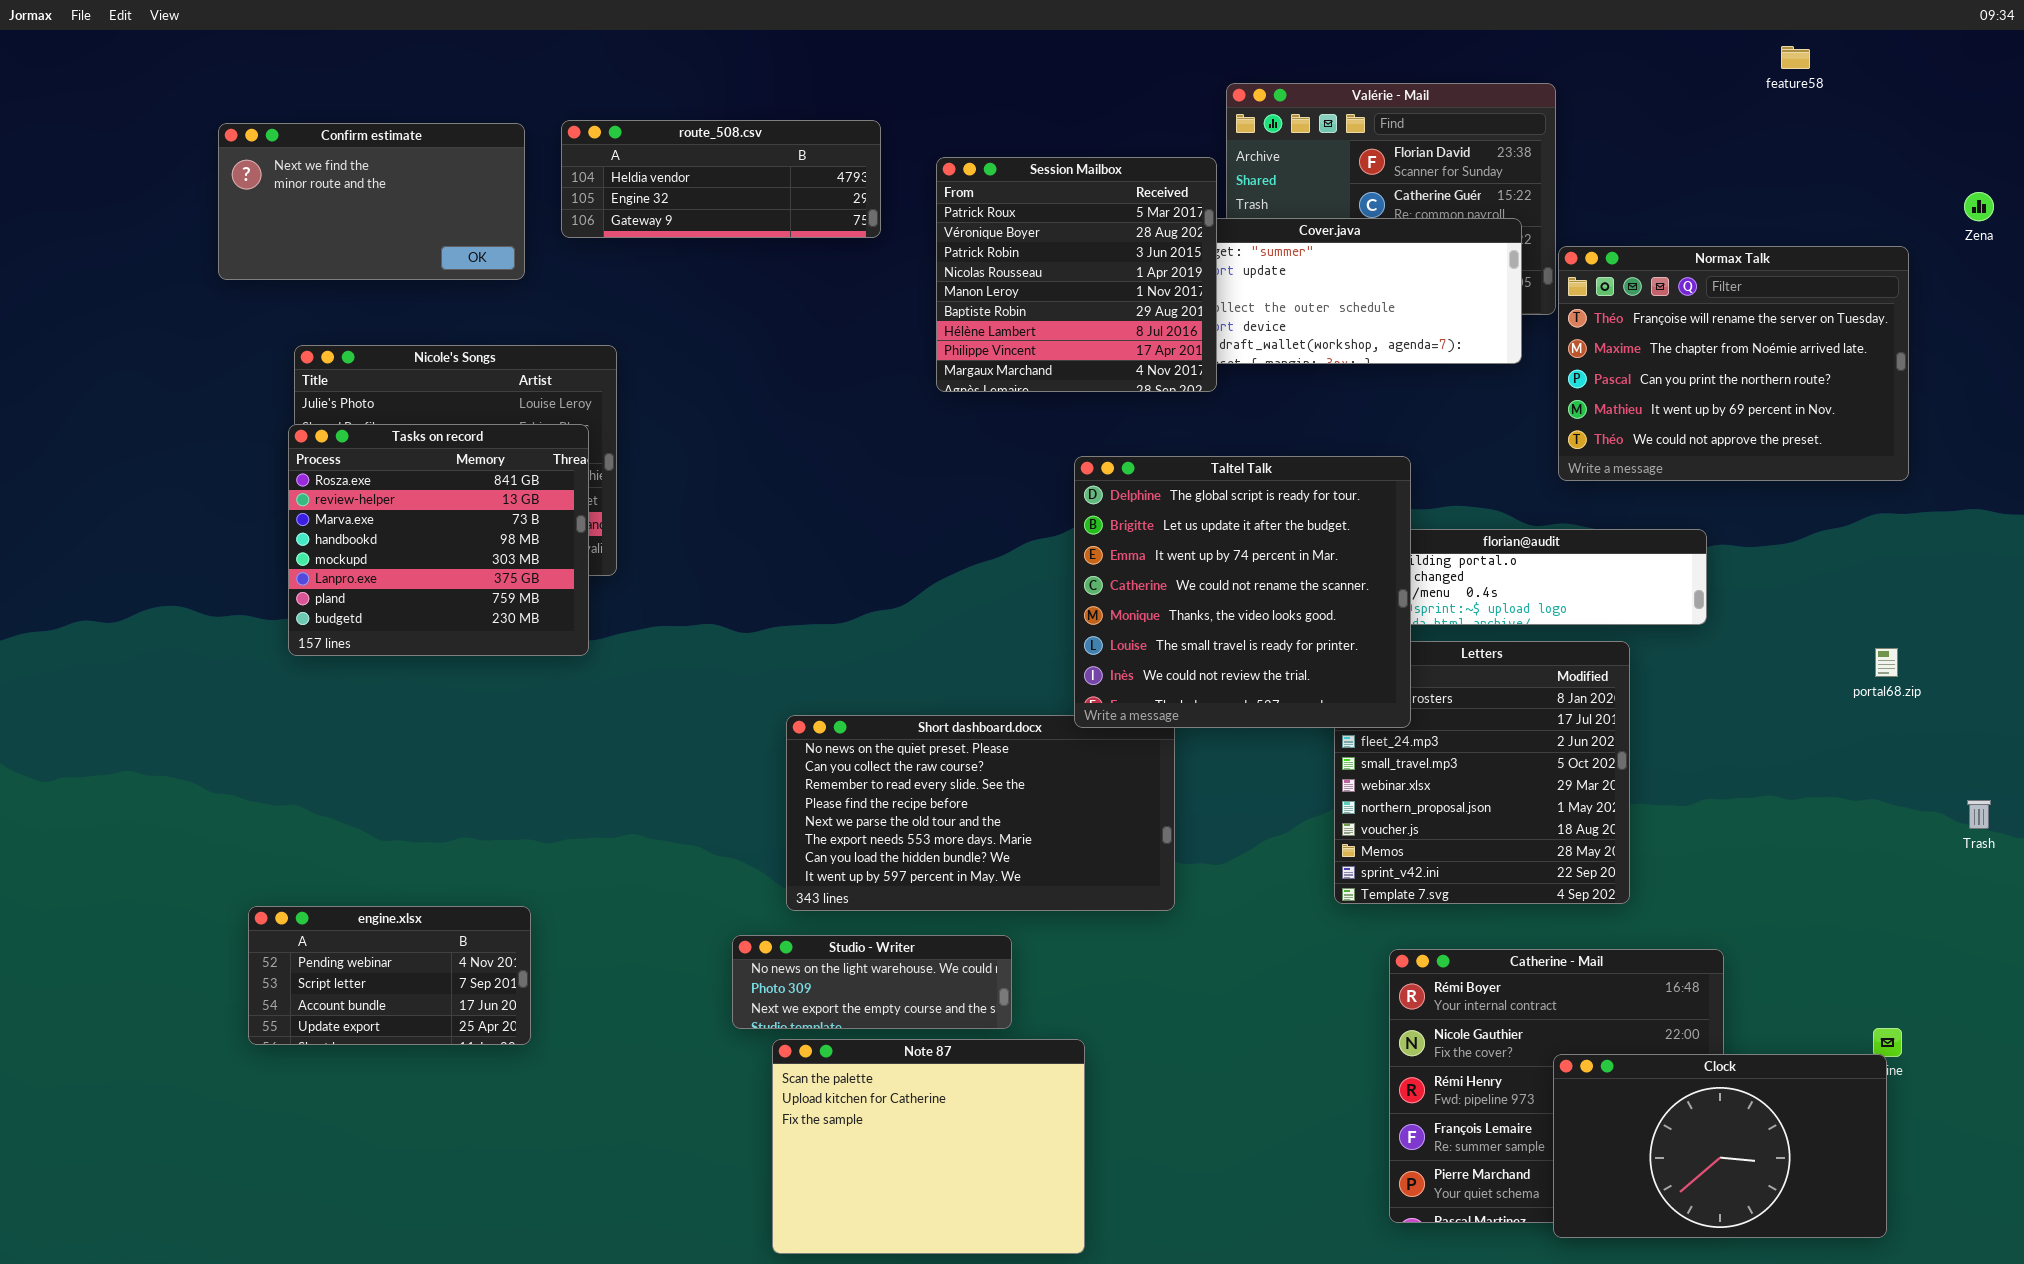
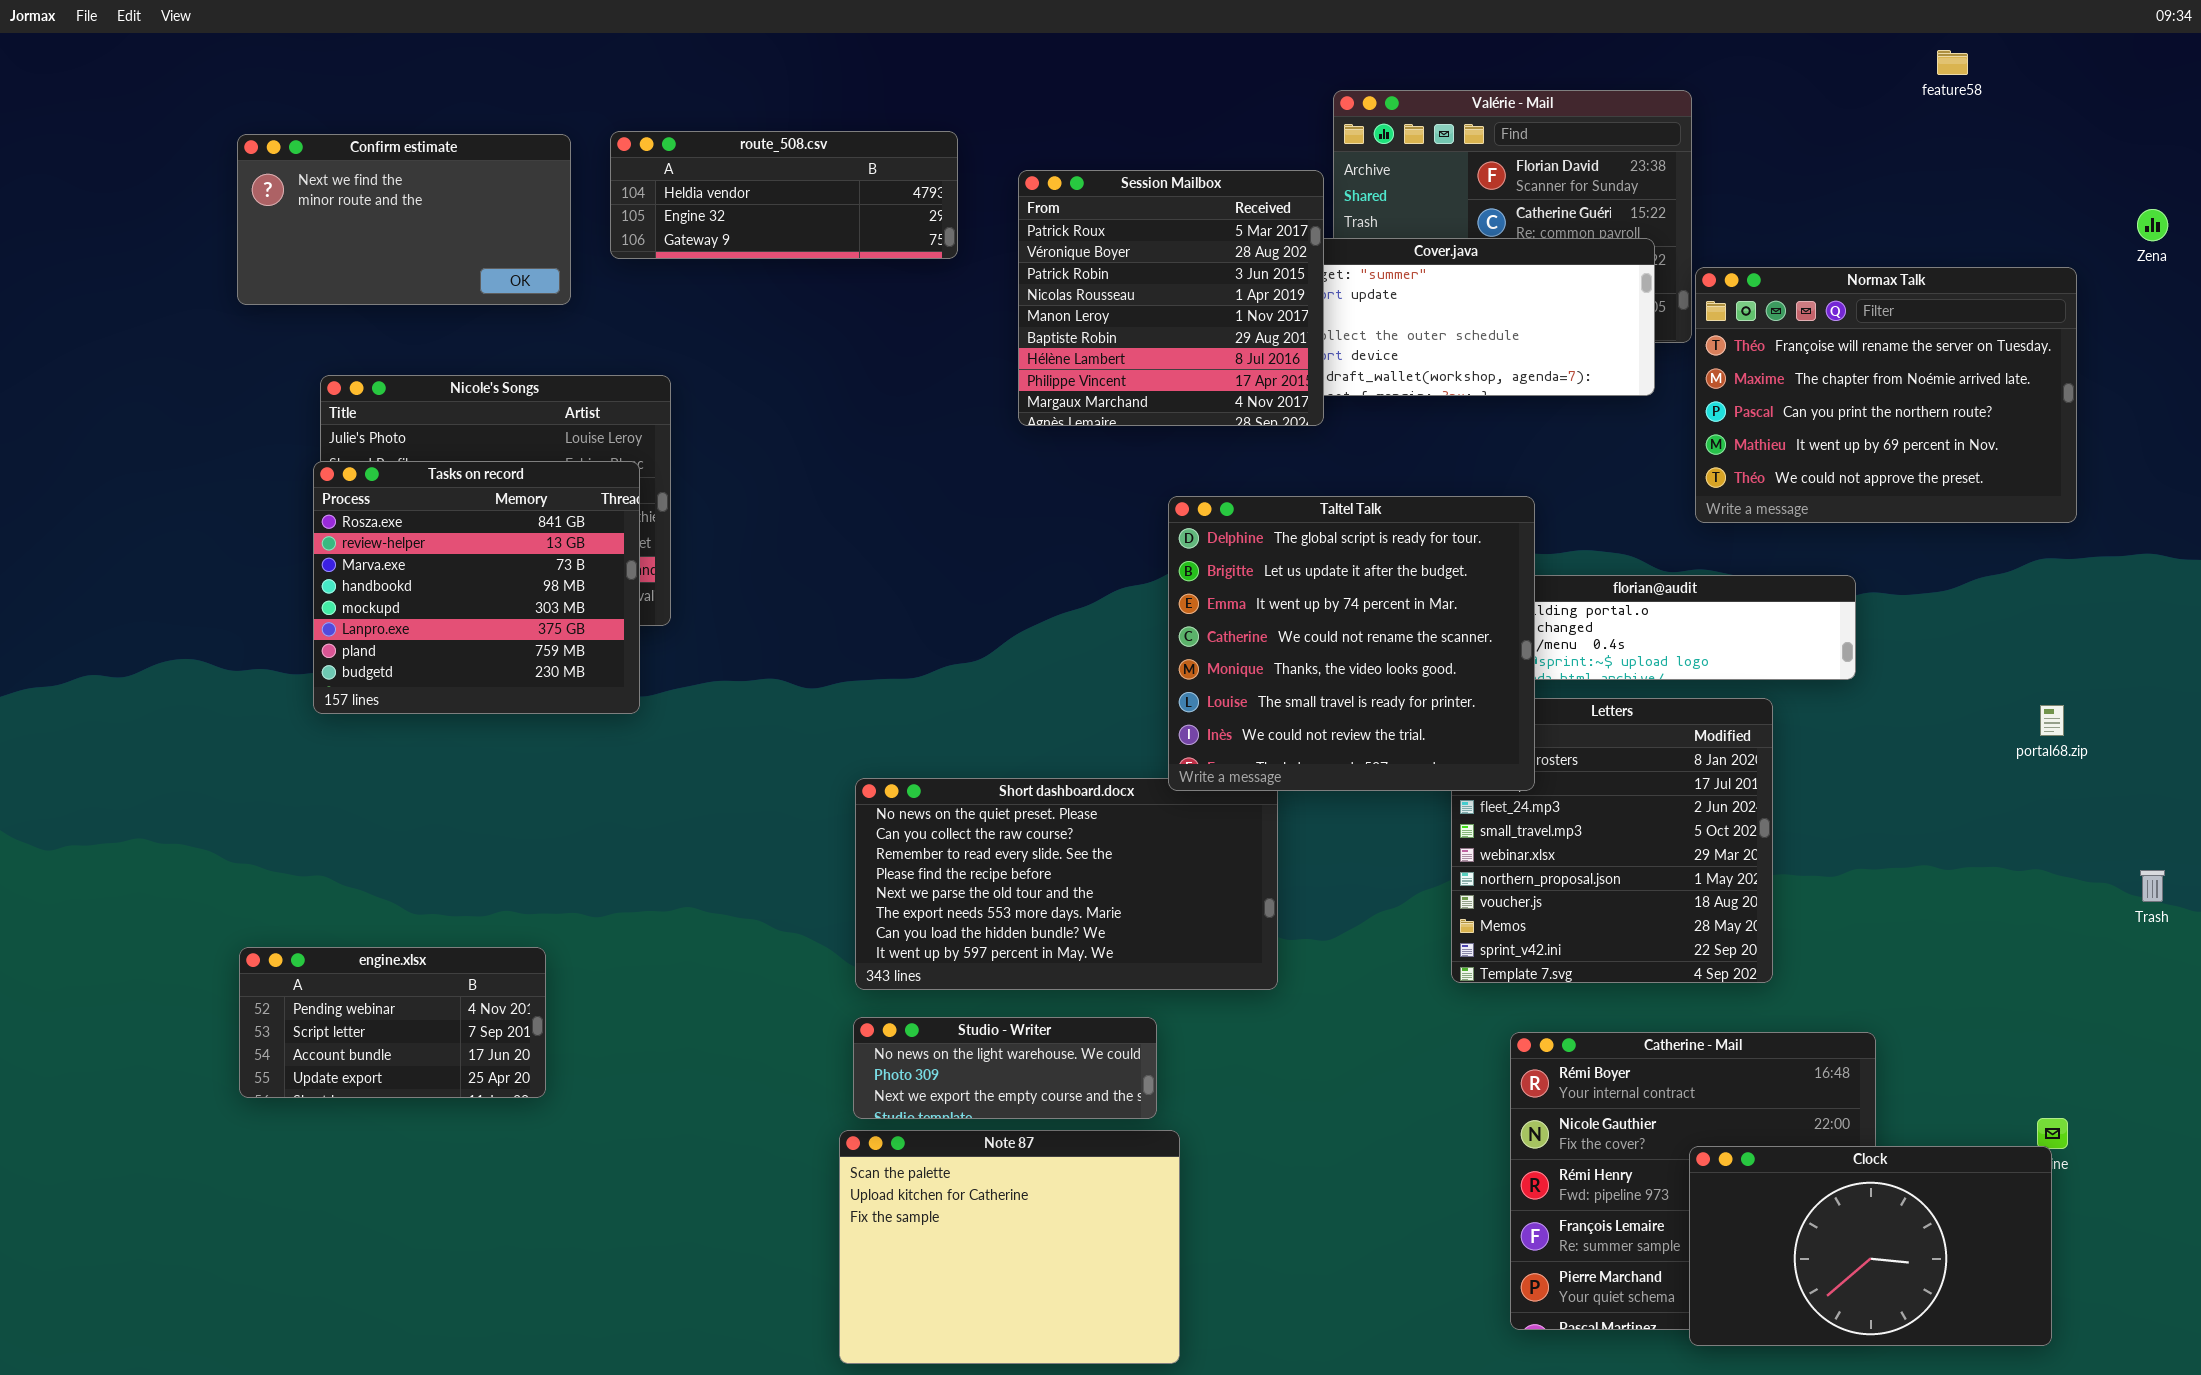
engine.xlsx: [248,906,531,1045] -> [239,947,546,1098], moved
Studio - Writer: [732,935,1012,1029] -> [853,1017,1157,1119], moved

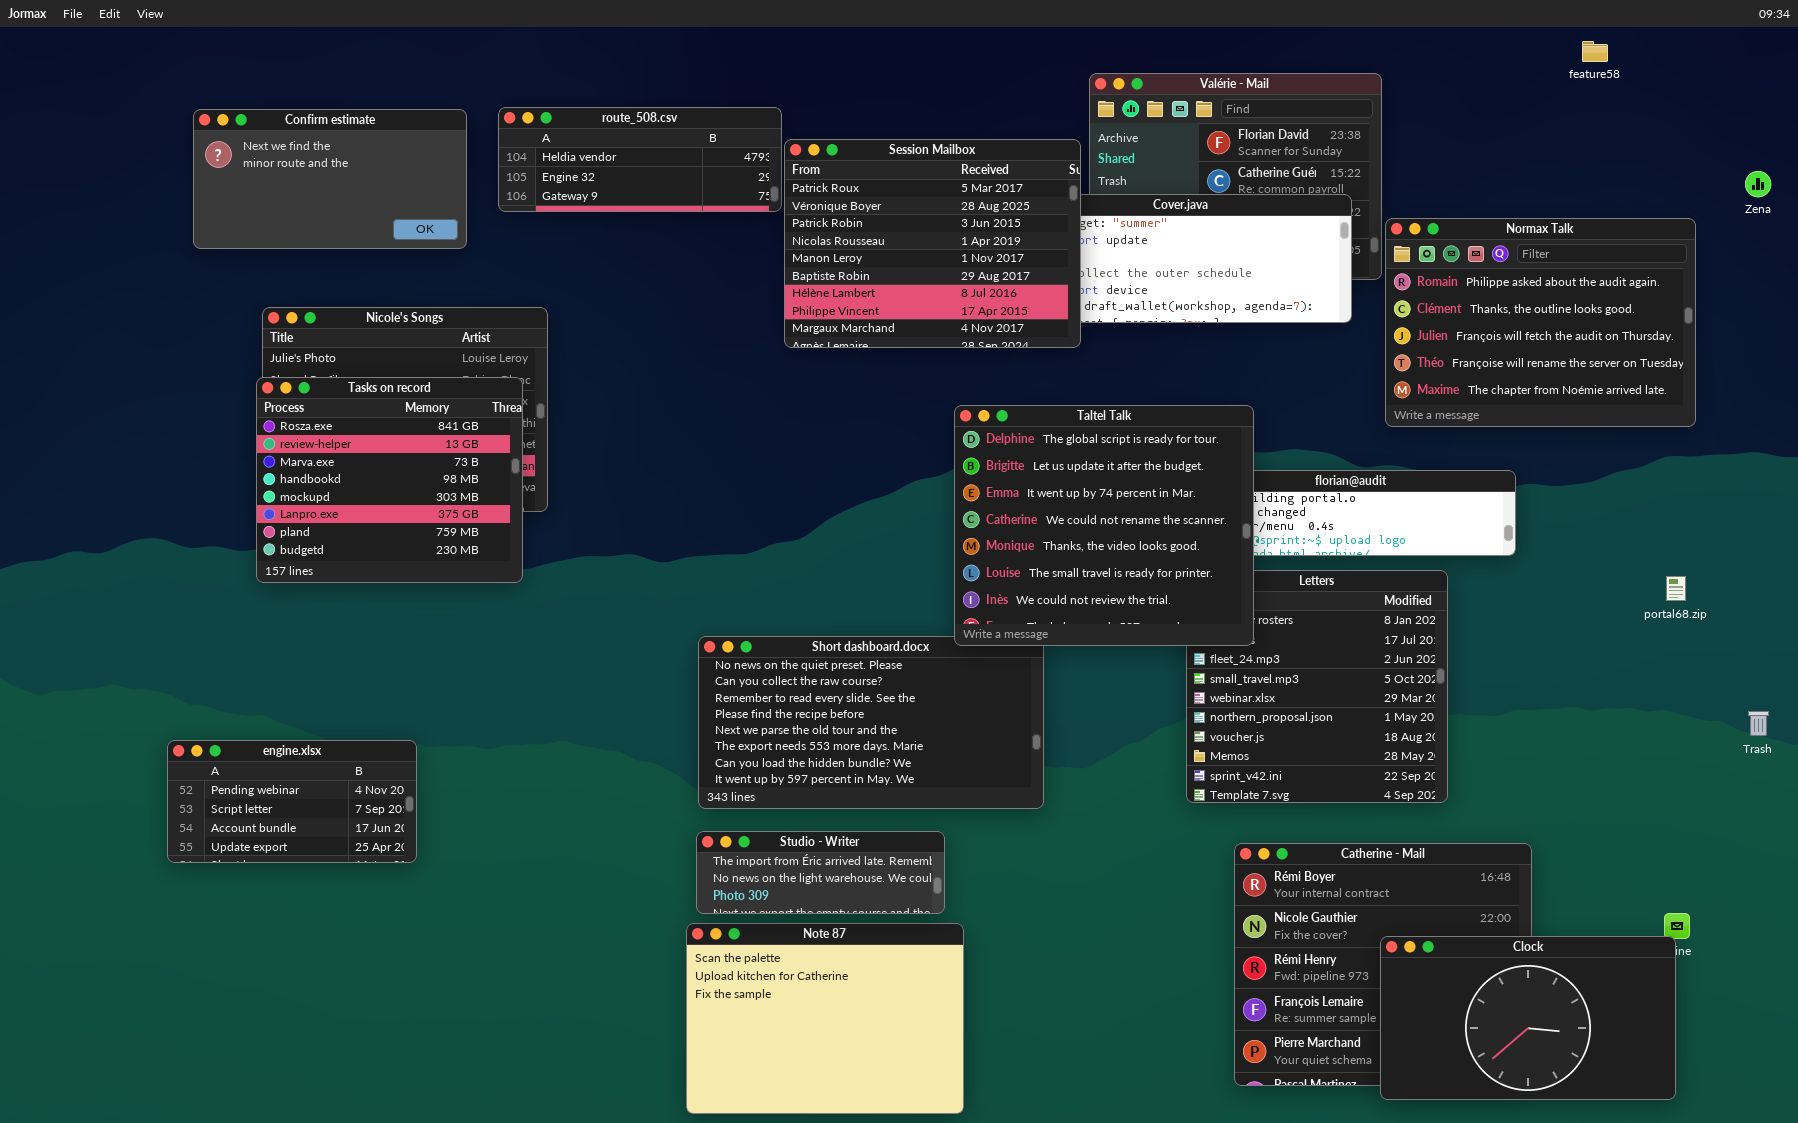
Session Mailbox: [1018,170,1324,426] -> [784,139,1081,348], resized
Normax Talk: [1695,267,2077,523] -> [1385,218,1696,427], scrolled up 3 rows
engine.xlsx: [239,947,546,1098] -> [167,740,417,863], moved
Studio - Writer: [853,1017,1157,1119] -> [696,831,945,914], scrolled up 1 row

